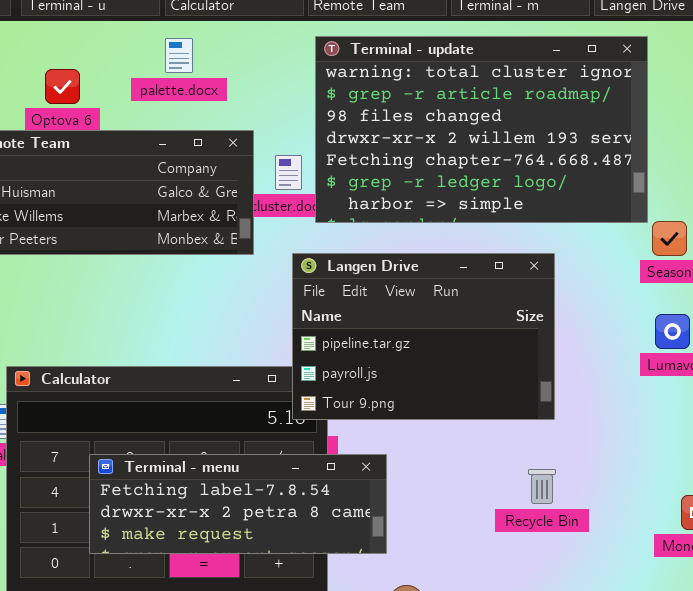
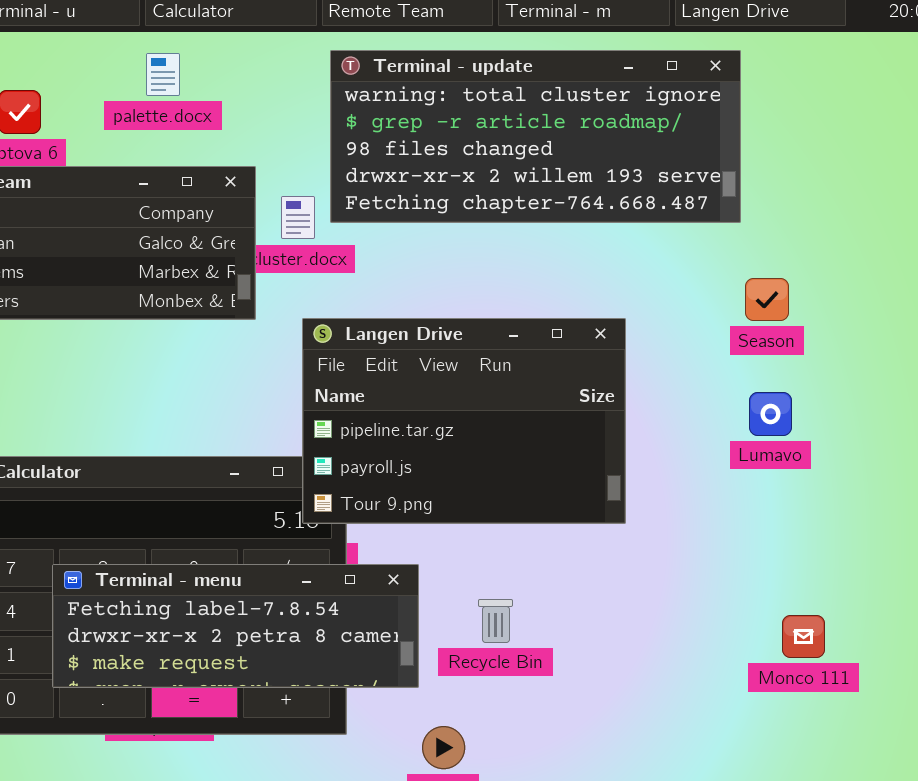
Terminal - update: [315,36,648,223] -> [330,50,741,223], resized
Recycle Bin: [528,469,556,504] -> [478,599,513,643], moved

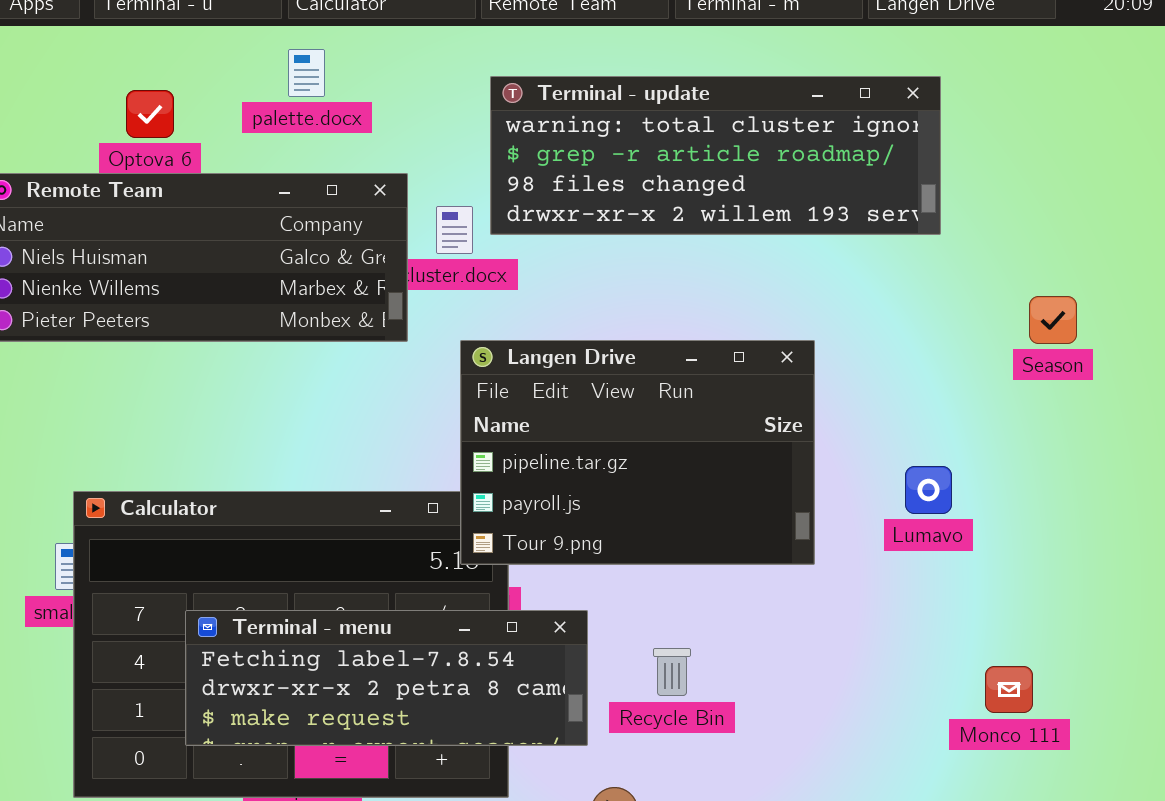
Terminal - update: [330,50,741,223] -> [490,76,941,235], resized
Season: [745,278,789,321] -> [1029,296,1077,344], moved
Lumavo: [749,392,792,436] -> [905,466,952,514], moved

